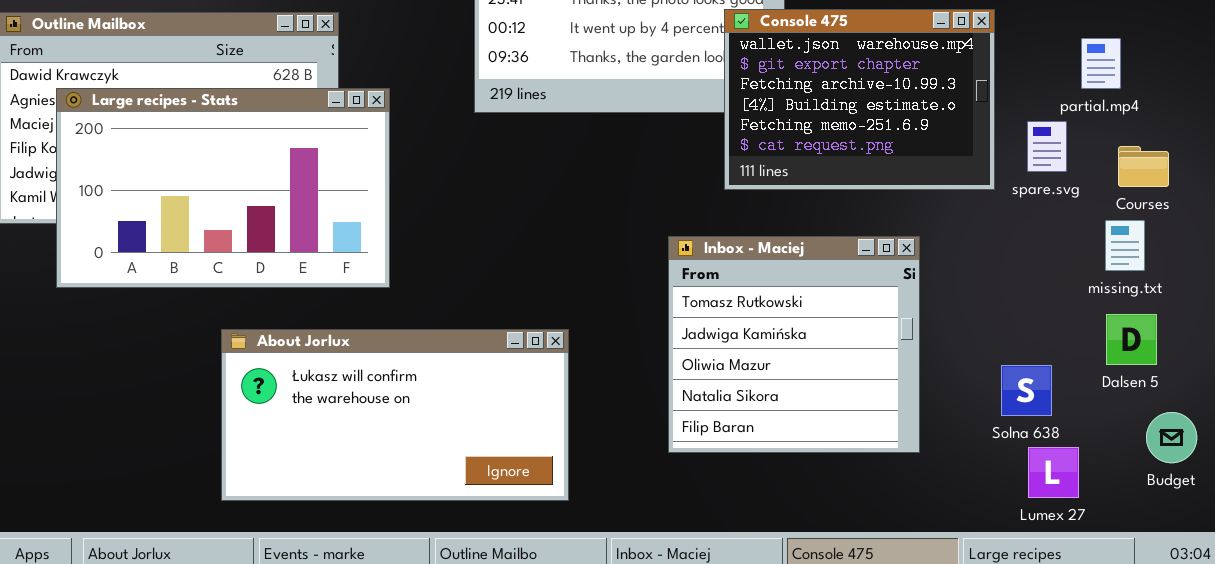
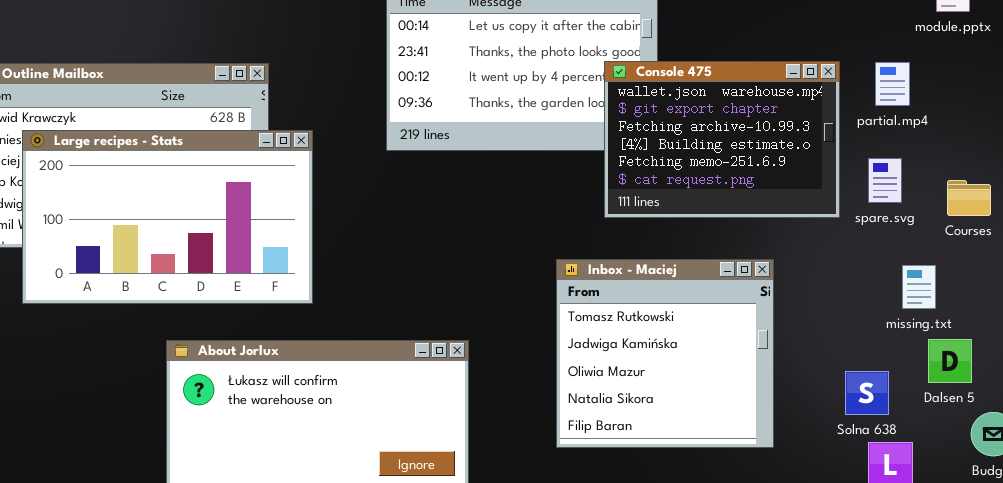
partial.mp4: [1081,38,1121,89] -> [875,62,910,106], moved
missing.txt: [1105,220,1145,271] -> [902,265,936,309], moved
Dalsen 5: [1106,314,1157,365] -> [928,339,972,383], moved

